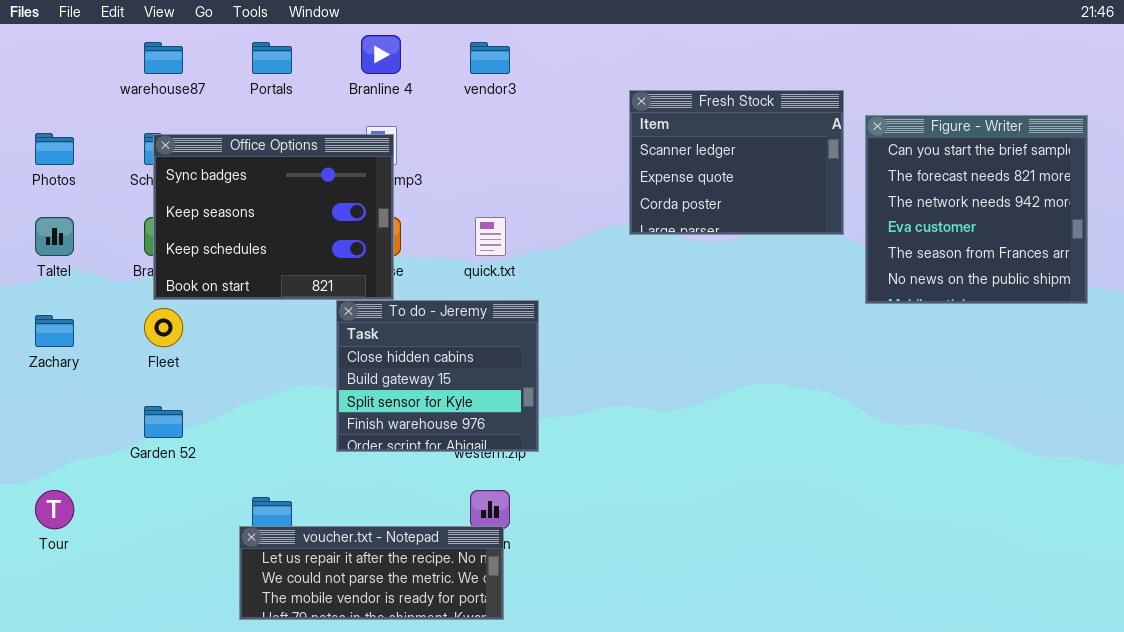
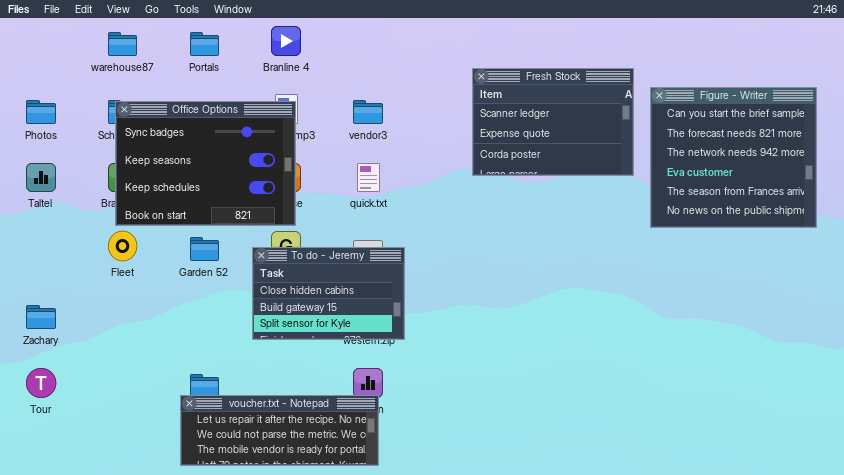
vendor3: [470,42,510,74] -> [353,100,383,124], moved
To do - Jeremy: [336,300,539,452] -> [252,247,405,340], resized
Zachary: [35,315,74,347] -> [26,305,56,329], moved
Garden 52: [144,406,183,438] -> [190,237,219,261], moved

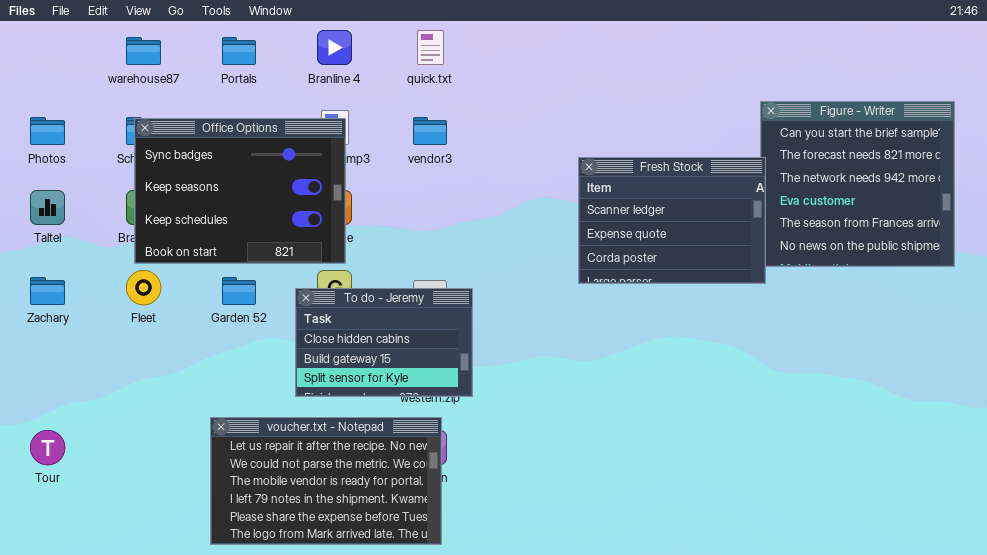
Fresh Stock: [472,68,634,176] -> [578,157,766,284], moved
quick.txt: [357,163,380,192] -> [417,30,444,65], moved
Zachary: [26,305,56,329] -> [30,277,65,305], moved
voucher.txt - Notepad: [180,395,379,466] -> [210,417,442,545], resized

